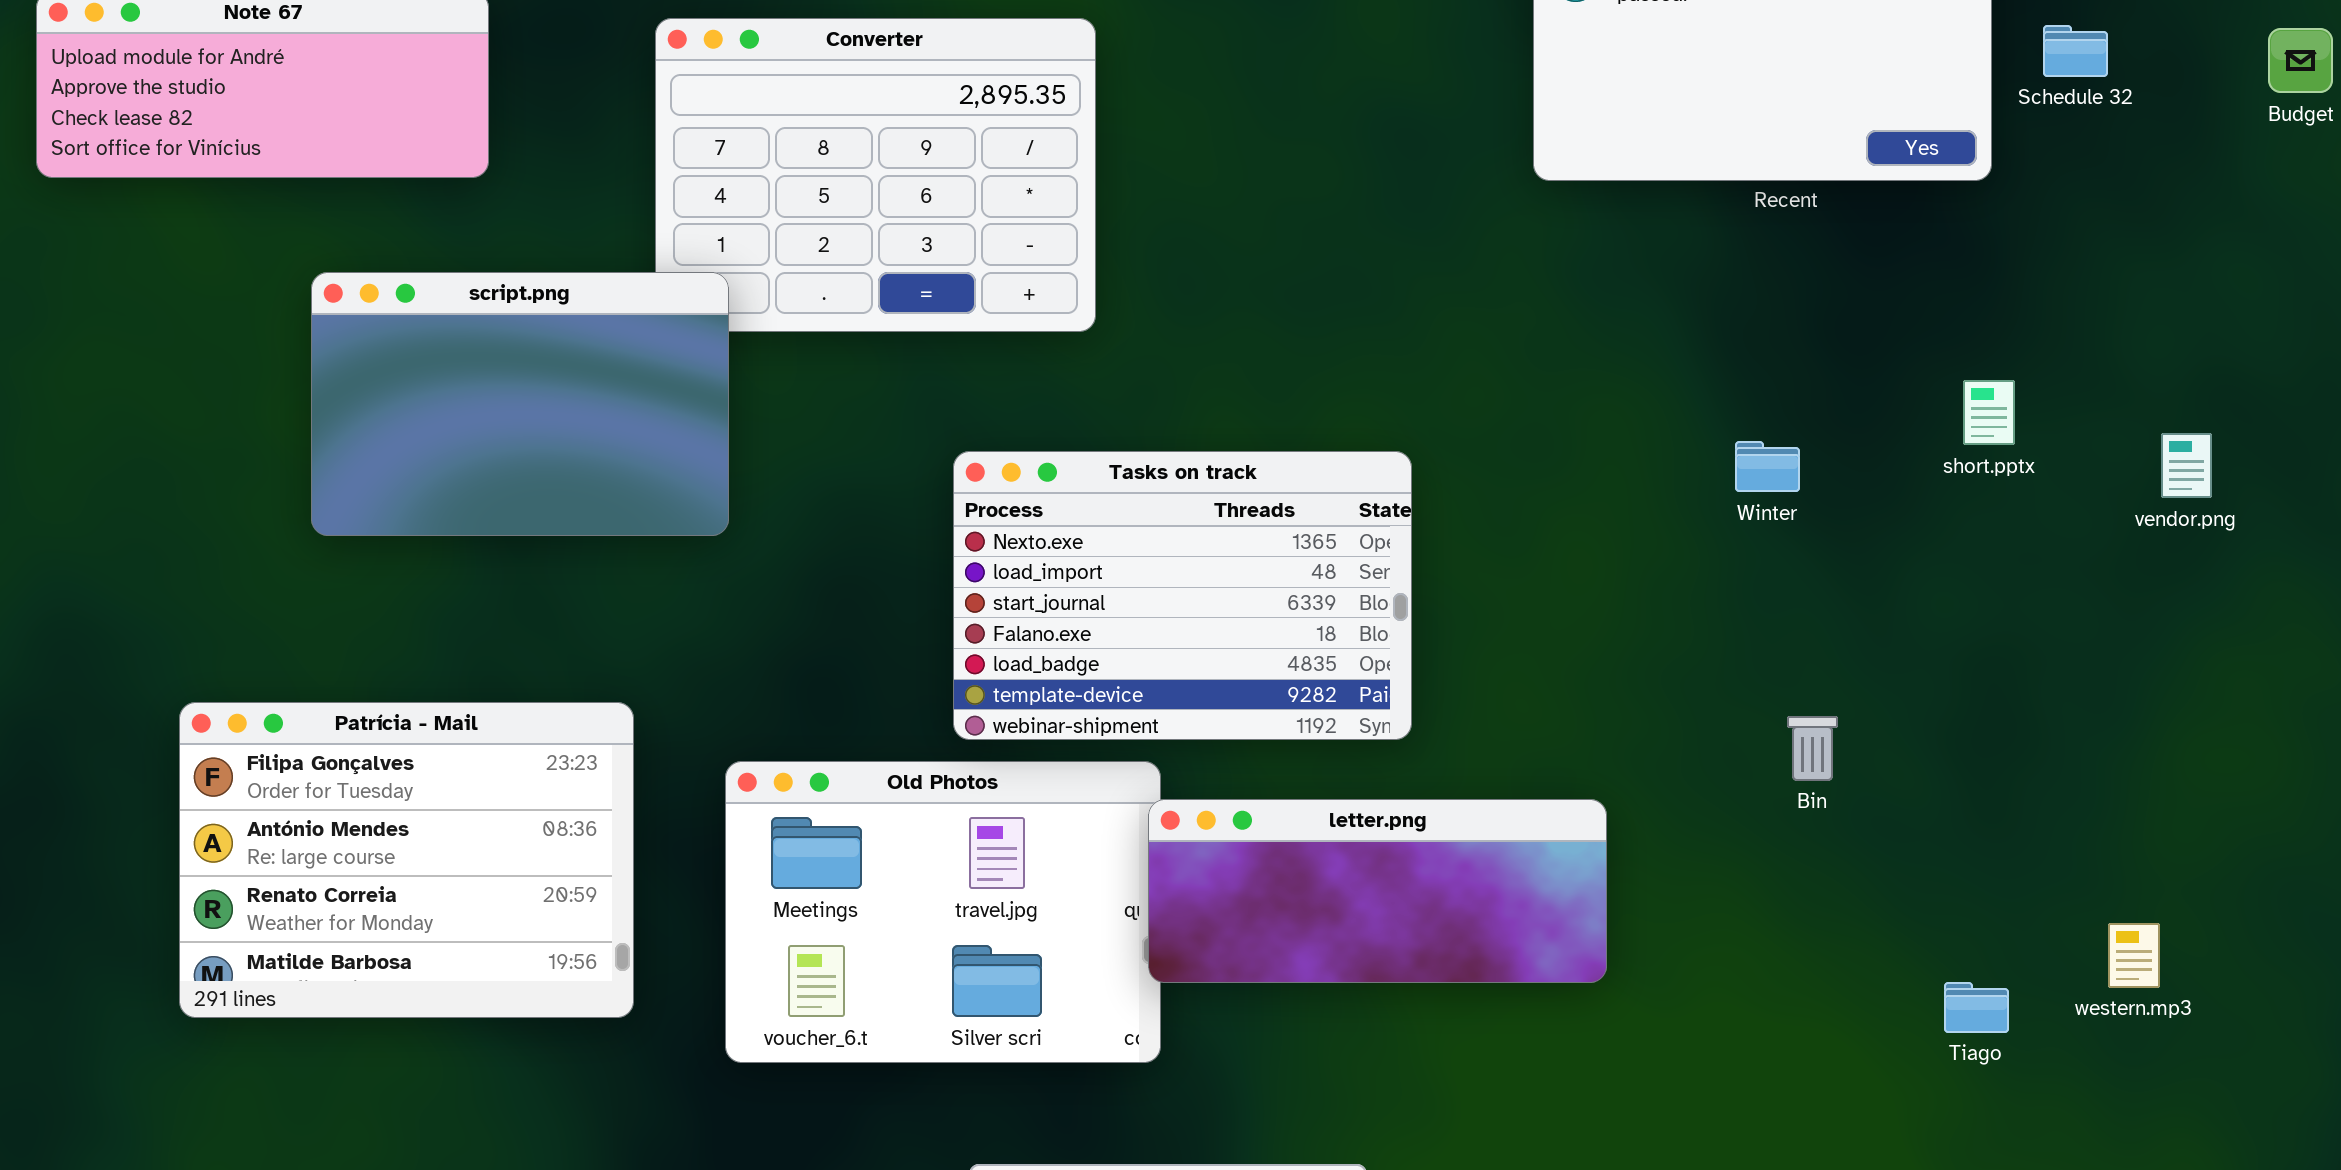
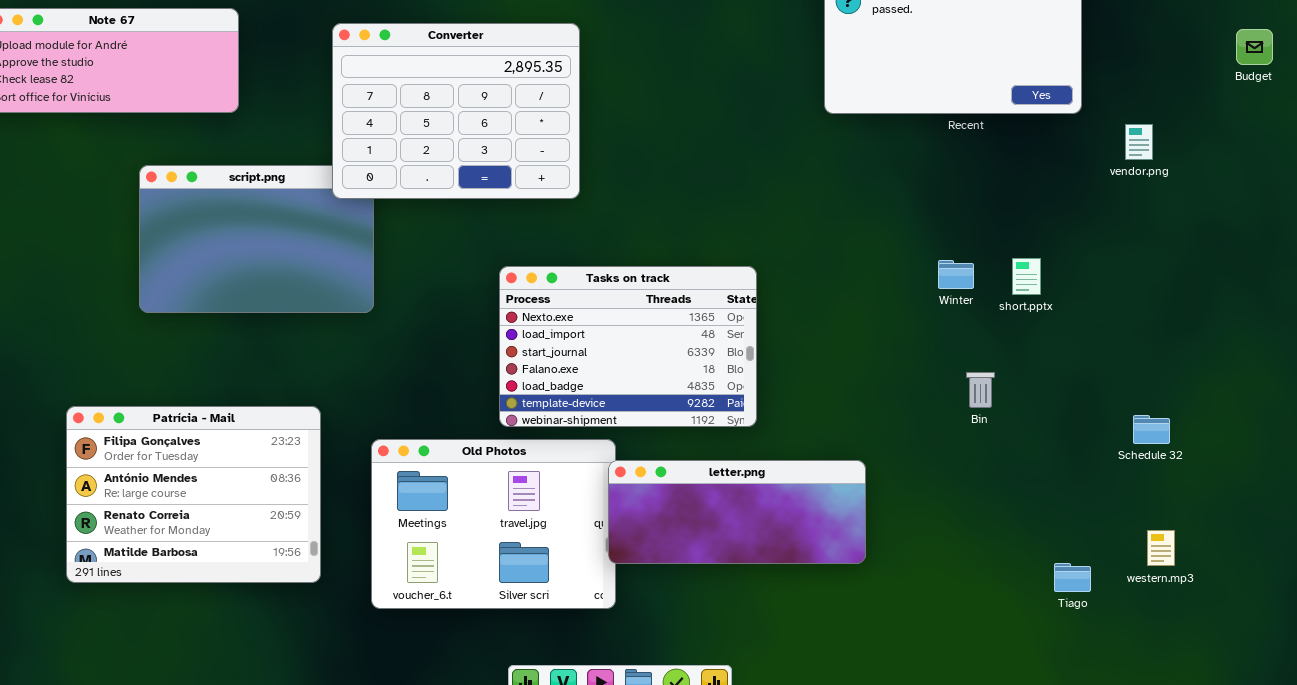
Converter: [655,18,1096,332] -> [332,23,580,199], raised
Schedule 32: [2043,25,2108,77] -> [1133,415,1170,444], moved
short.pptx: [1963,380,2015,445] -> [1012,258,1041,295], moved
vendor.png: [2161,433,2212,498] -> [1125,124,1153,160], moved
Bin: [1787,716,1838,781] -> [966,372,995,408], moved

